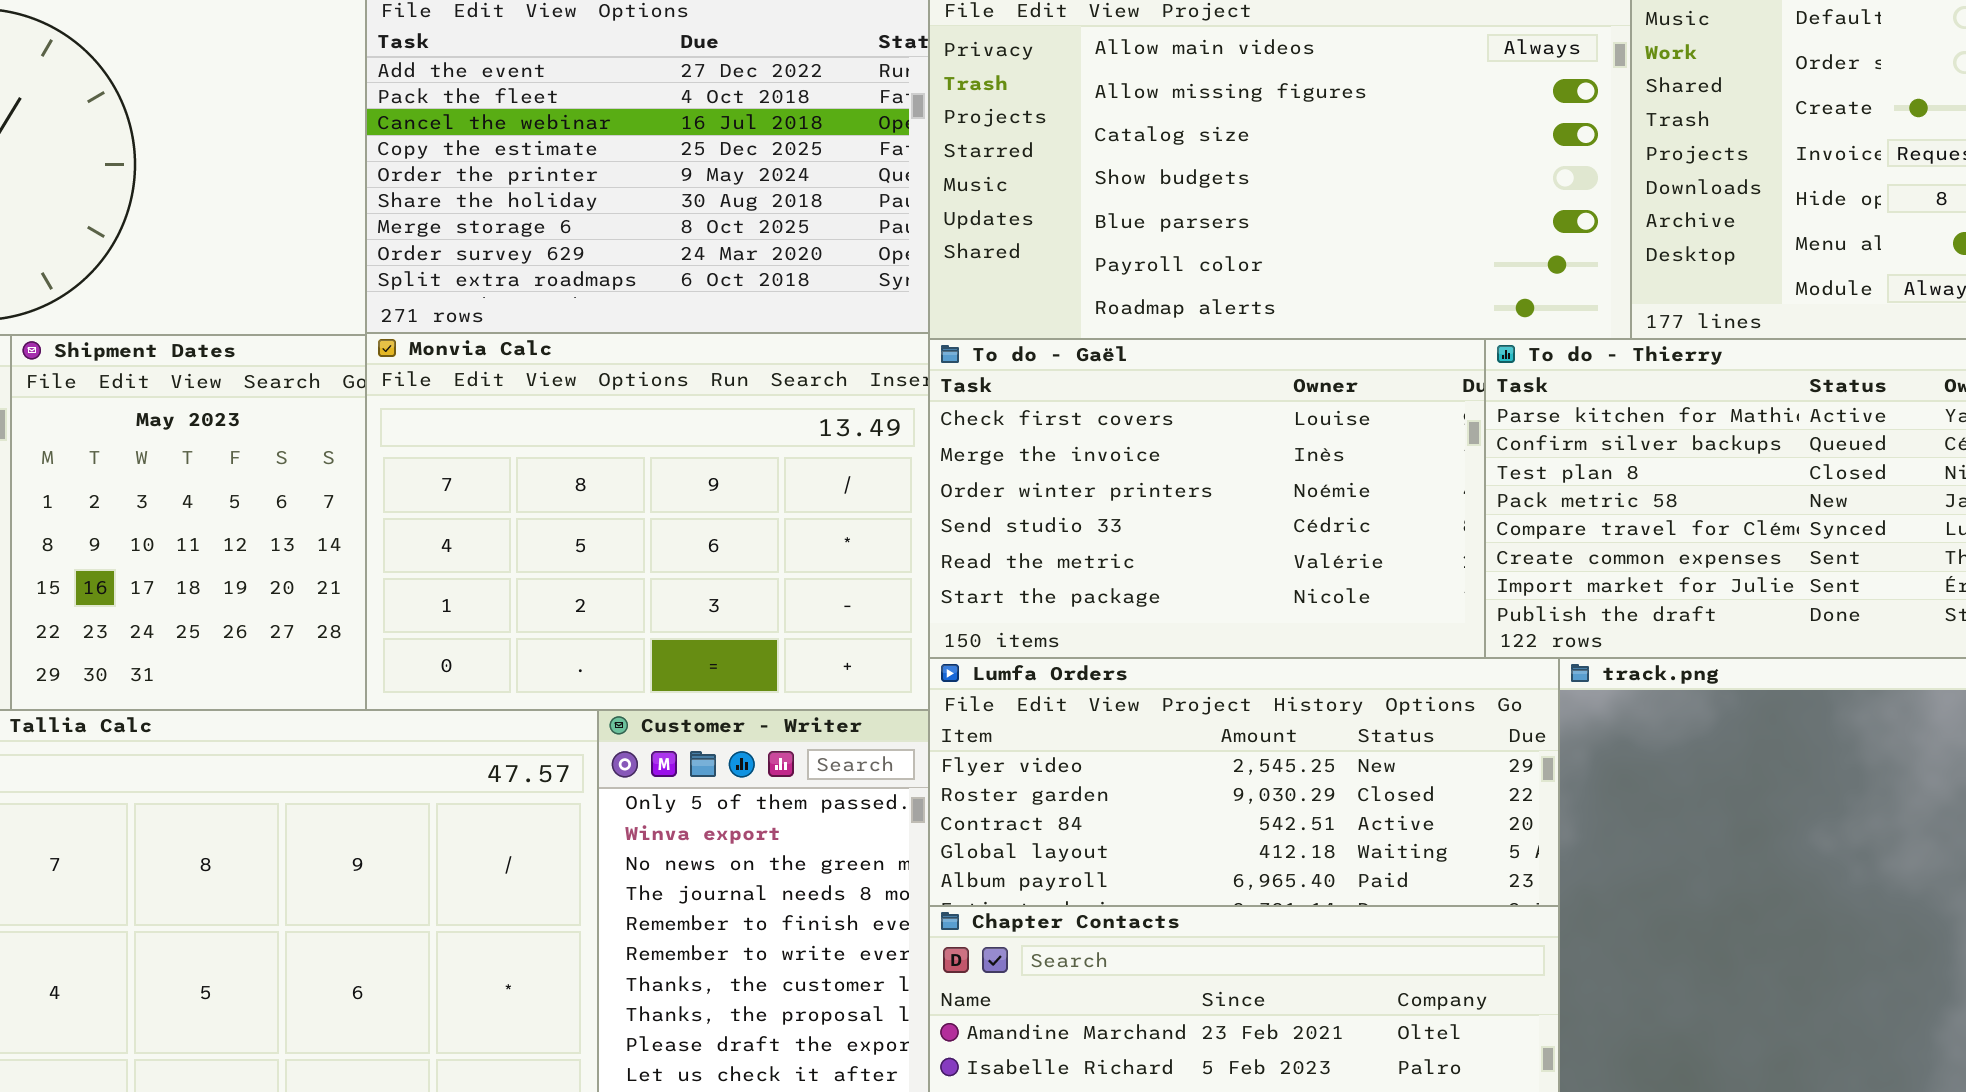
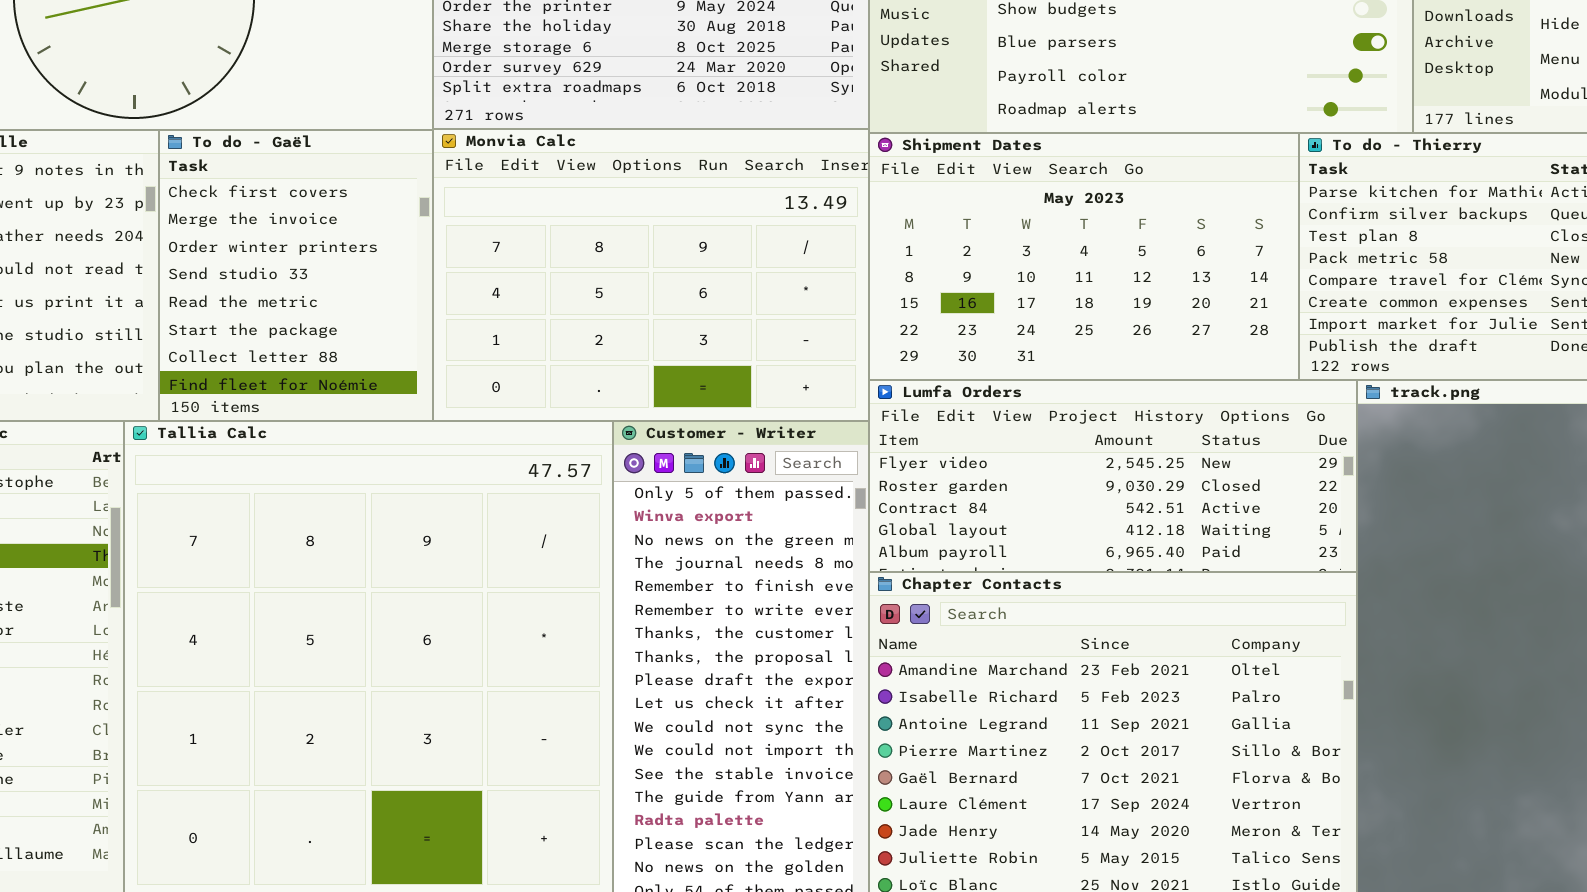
Shipment Dates: [11,335,366,710] -> [869,133,1299,380], moved, resized
To do - Gaël: [929,339,1485,658] -> [159,130,433,421], moved, resized

